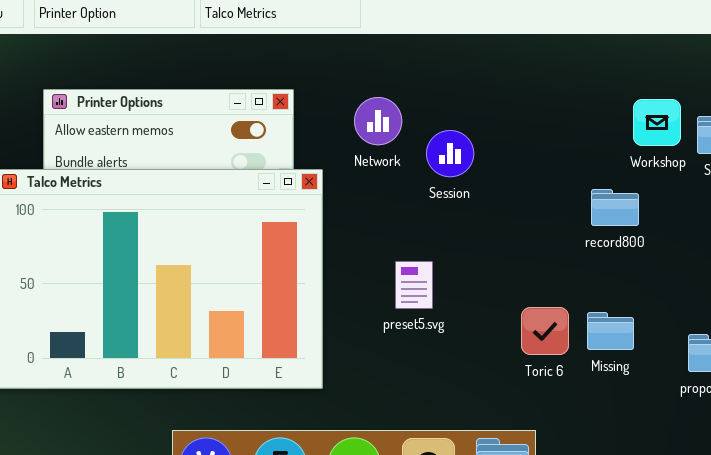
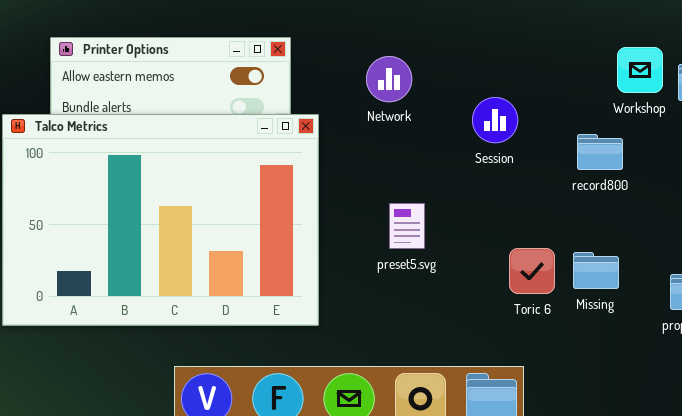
Network: [354,97,402,145] -> [366,56,412,102], moved
Session: [426,130,474,177] -> [472,97,518,143], moved

